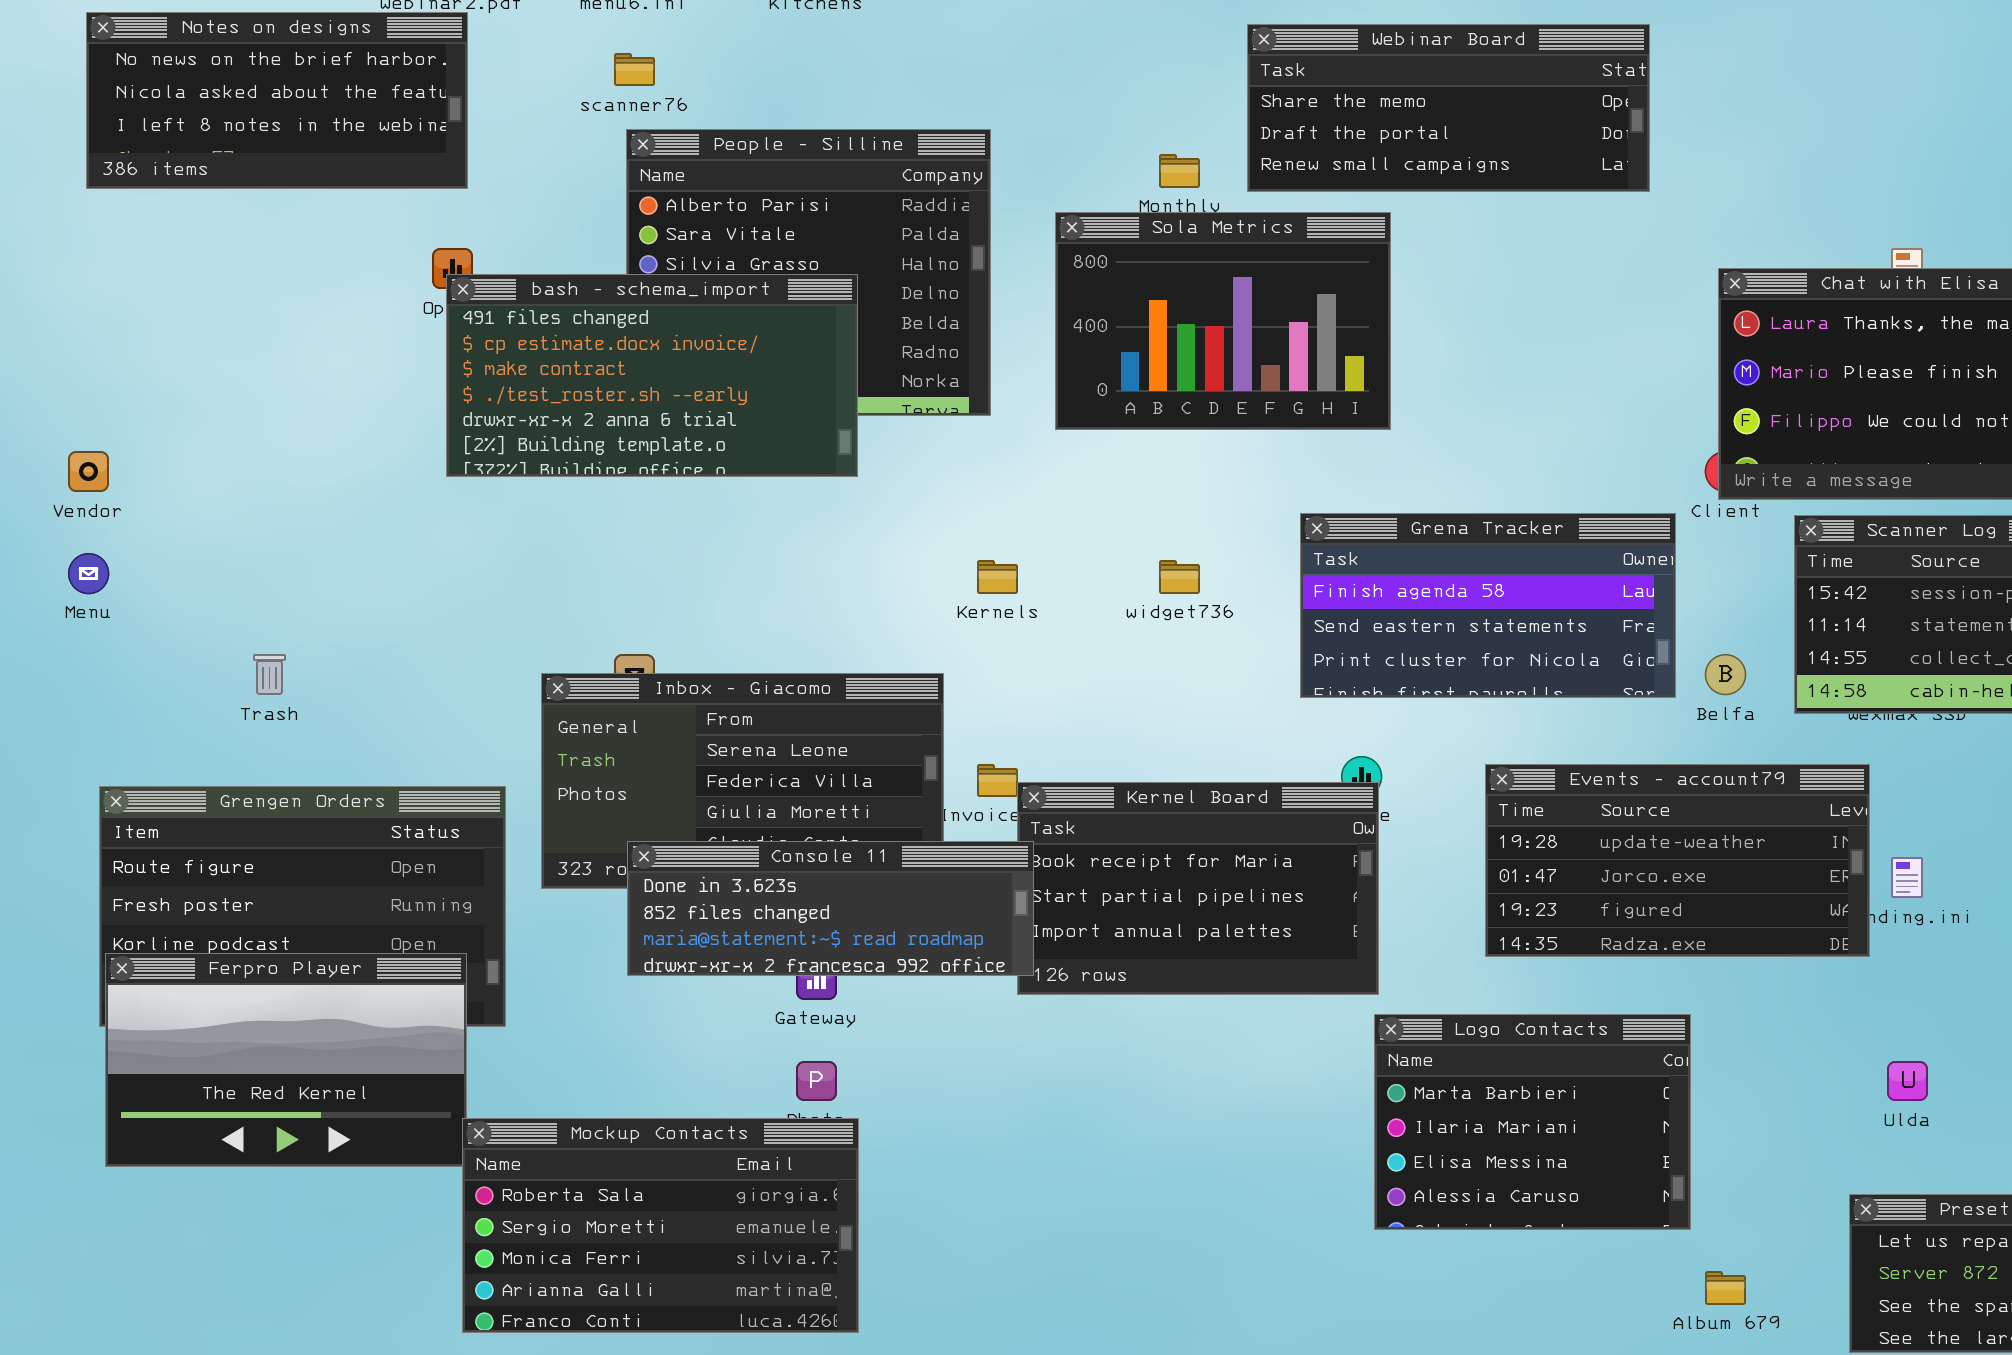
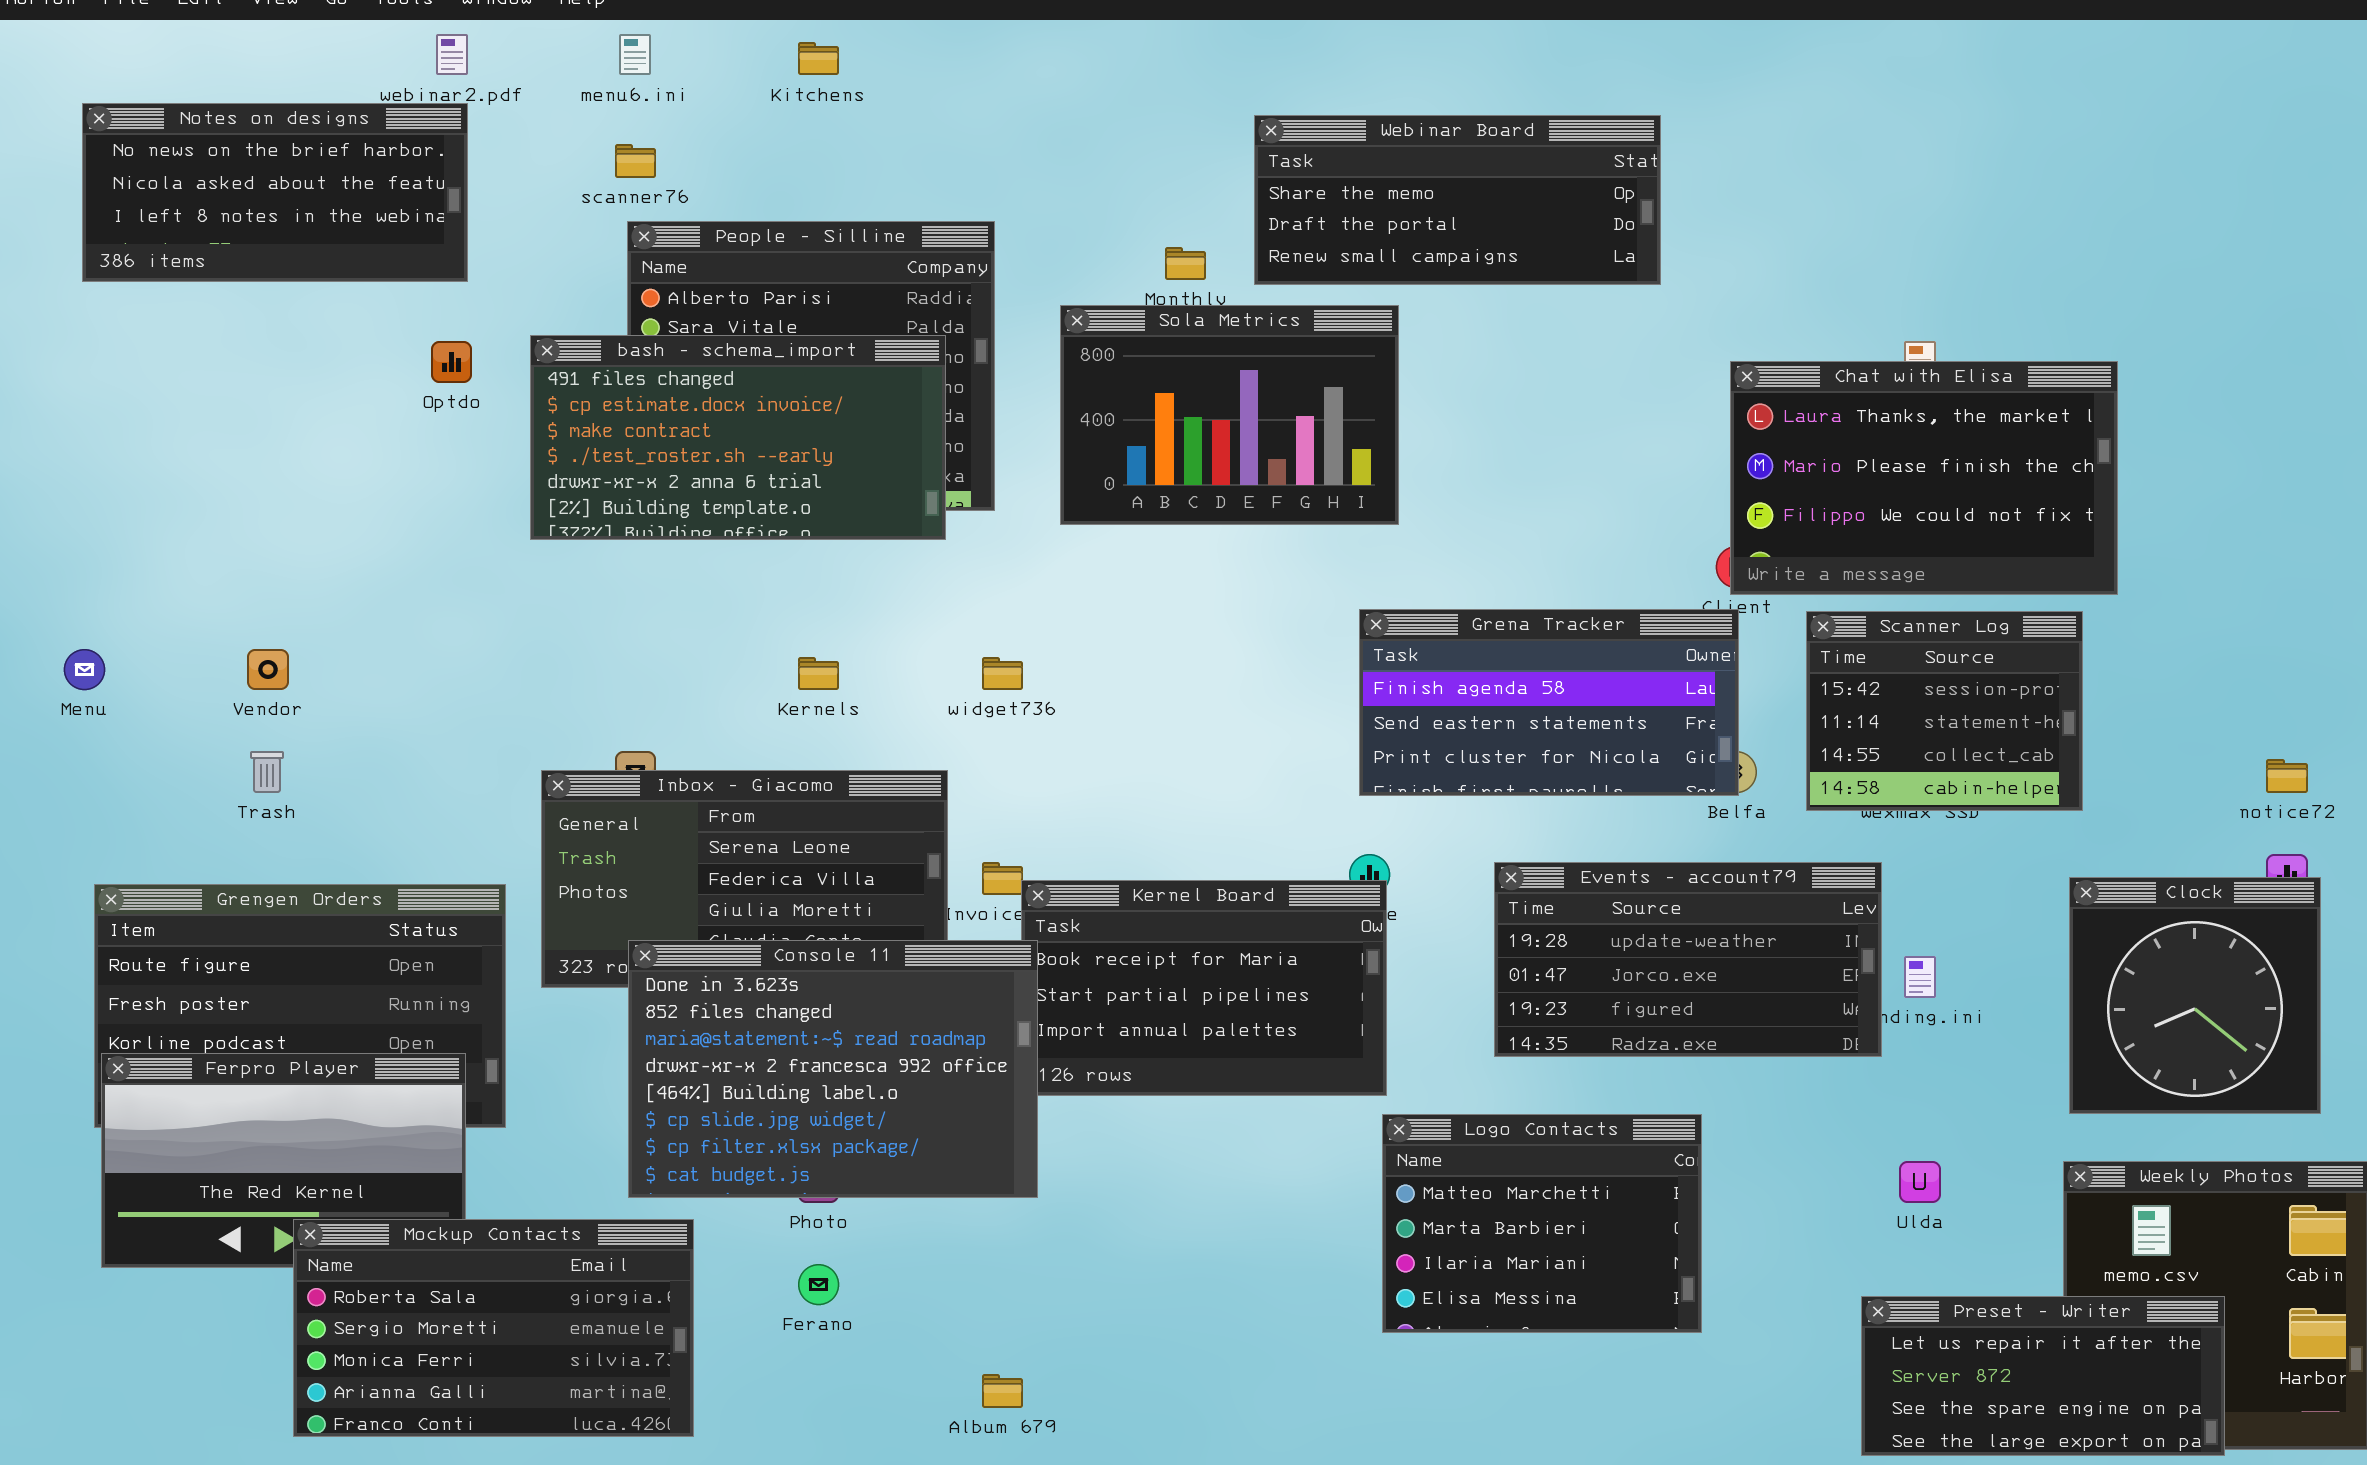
bash - schema_import: [446,274,858,477] -> [530,335,946,540], moved
Vendor: [68,451,109,492] -> [247,649,289,690], moved
Grena Tracker: [1300,513,1676,698] -> [1359,609,1739,796], moved
Kernels: [977,560,1018,594] -> [798,657,839,690], moved
widget736: [1159,560,1200,594] -> [982,657,1023,690], moved
Console 11: [627,841,1034,976] -> [628,940,1038,1198], resized
Logo Contacts: [1374,1014,1691,1230] -> [1382,1114,1702,1333], scrolled up 1 row
Mockup Contacts: [462,1118,859,1333] -> [293,1219,694,1437], moved
Album 679: [1705,1271,1746,1305] -> [982,1374,1023,1408], moved

